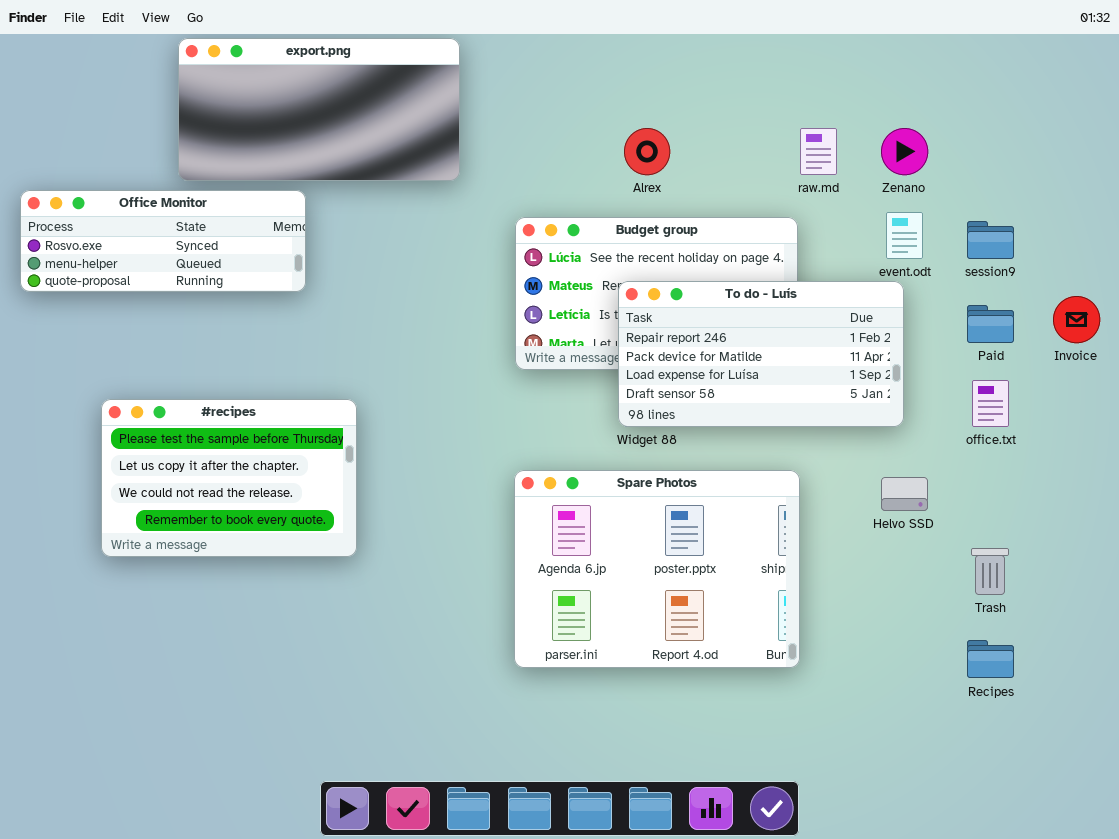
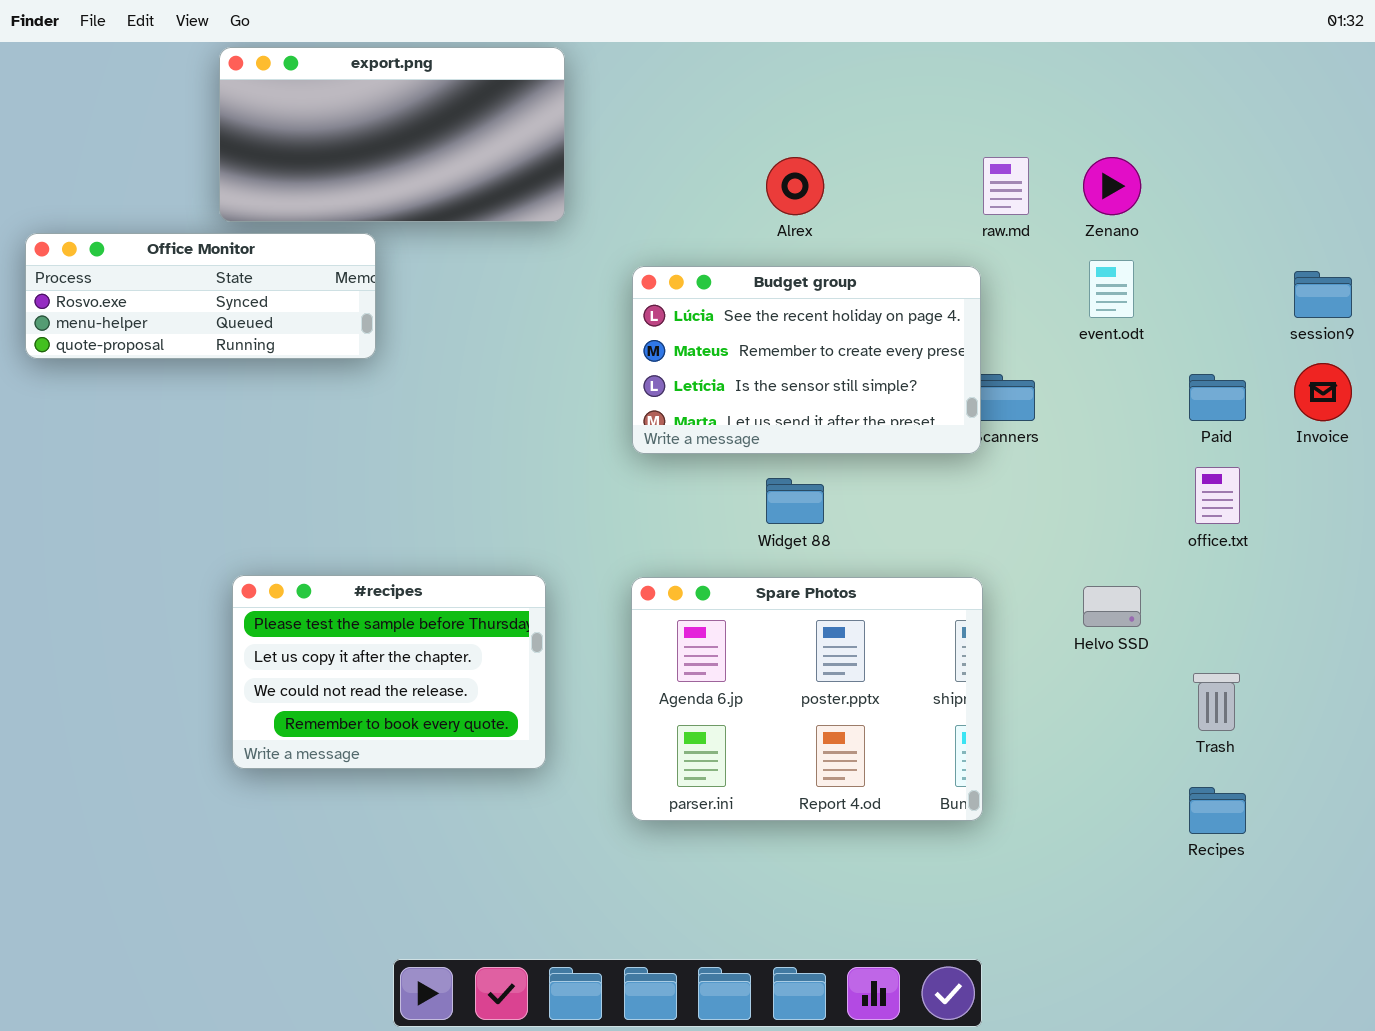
session9: [967,221,1014,259] -> [1294,271,1352,318], moved
To do - Luís: [618,281,904,427] -> none, closed
#recipes: [101,399,357,557] -> [232,575,546,769], moved

